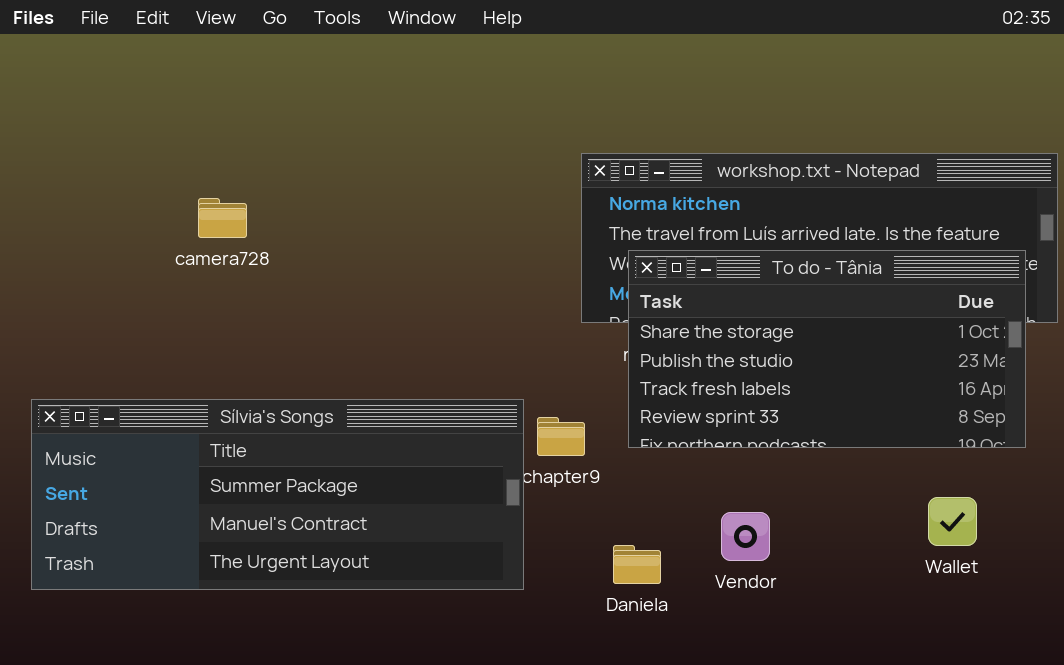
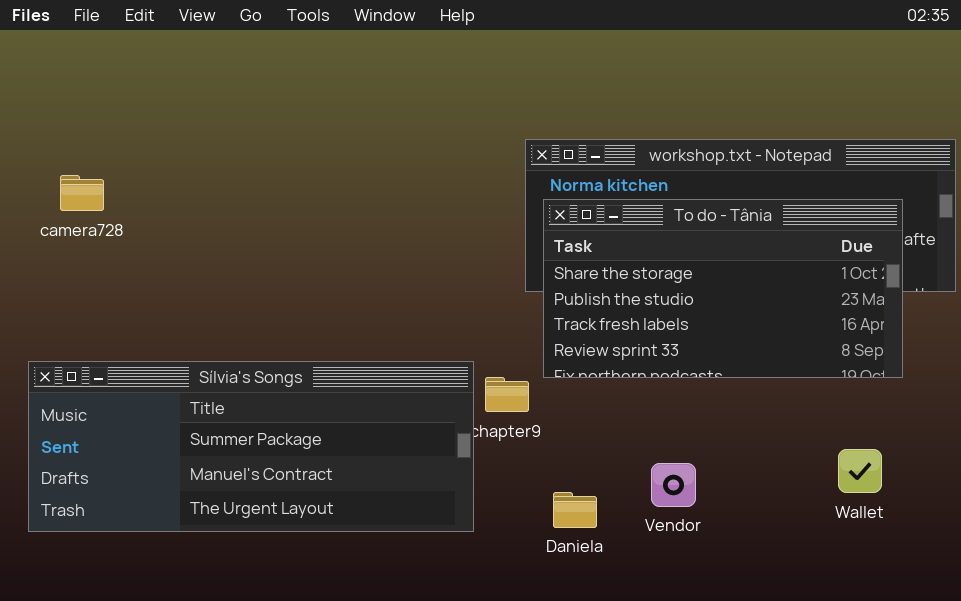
camera728: [198,198,247,238] -> [60,175,104,211], moved
To do - Tânia: [628,250,1026,448] -> [543,199,903,378], moved

